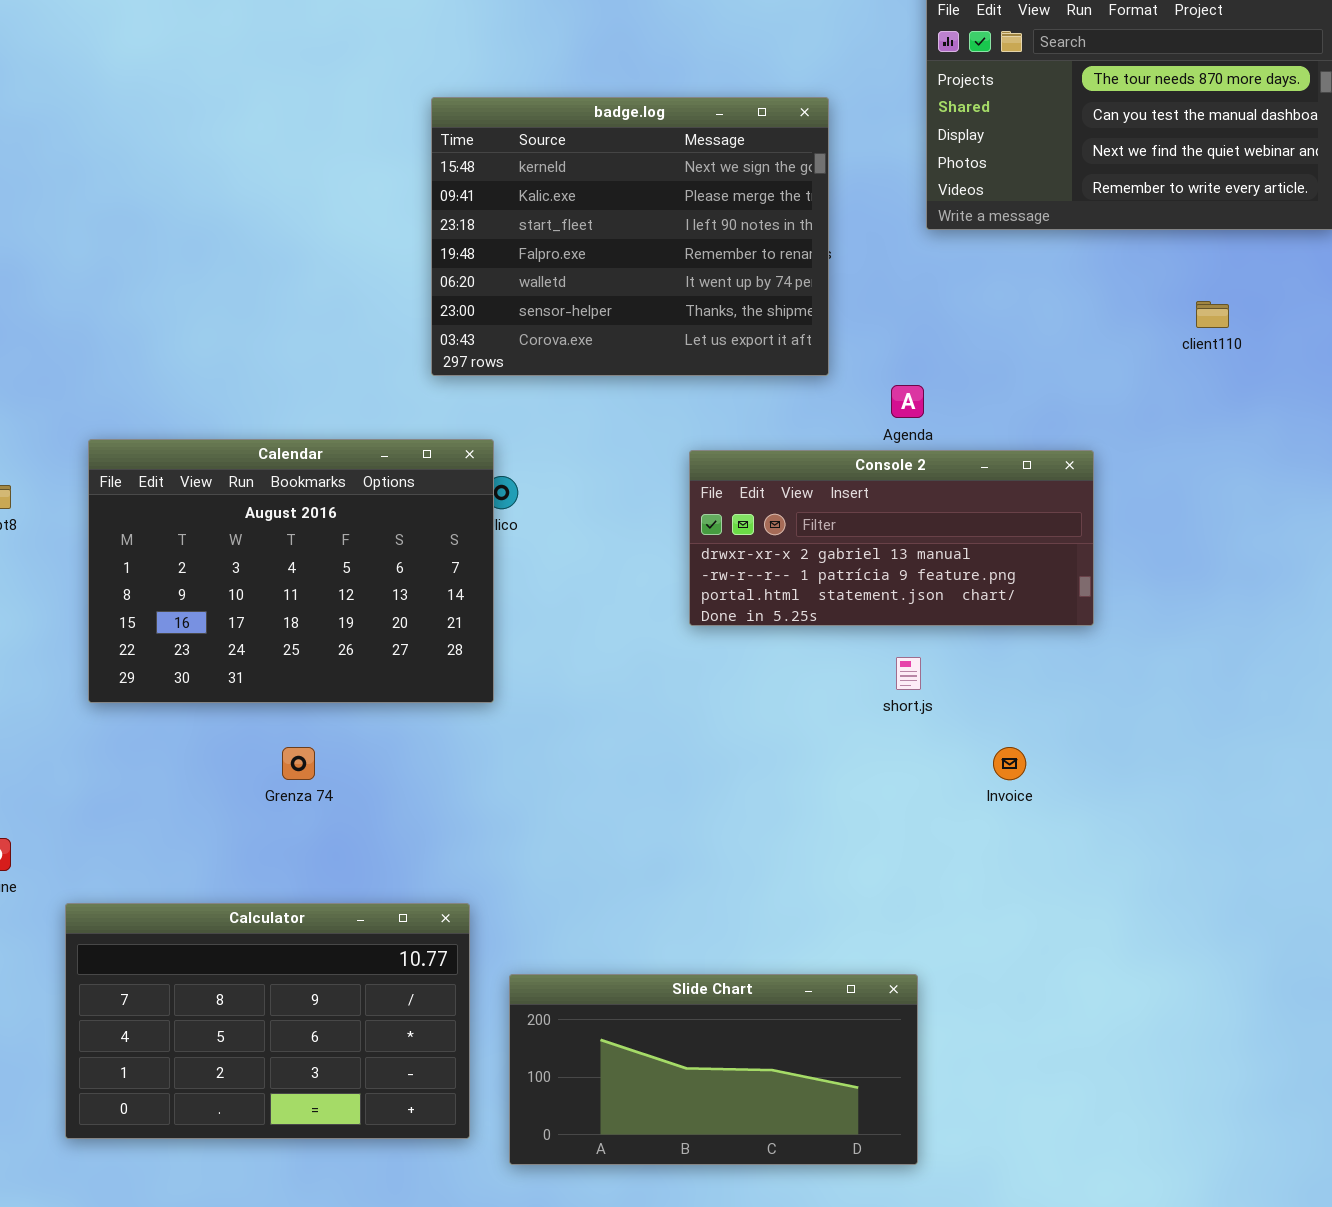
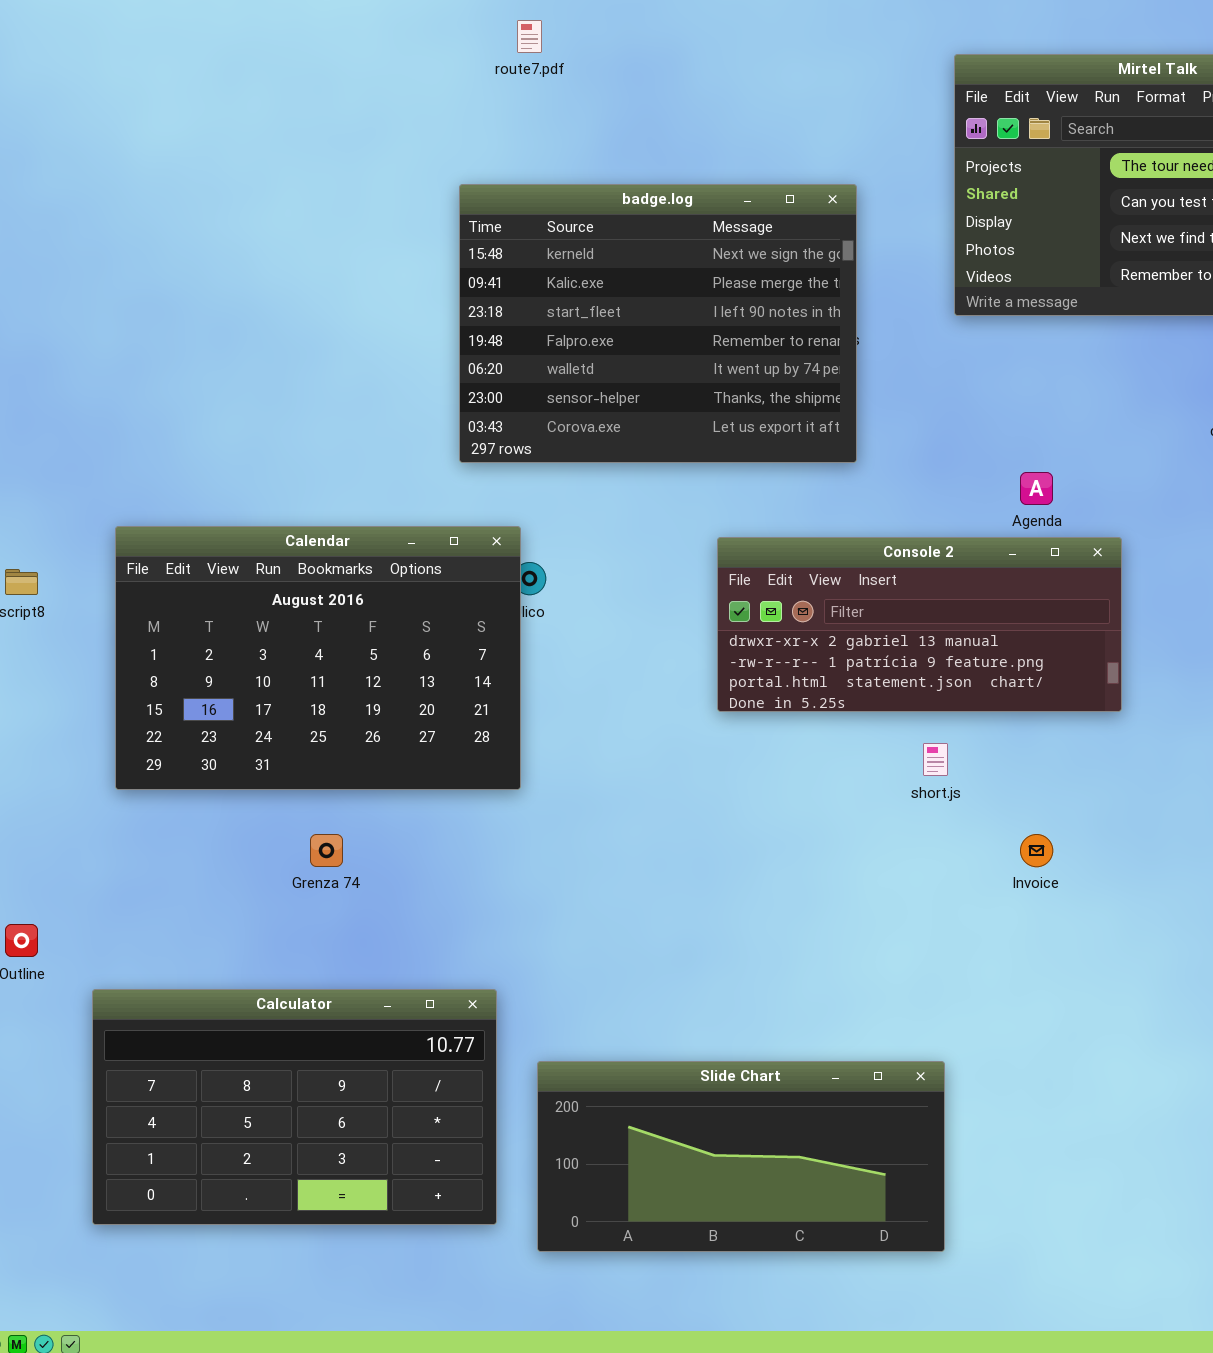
Agenda: [891,385,924,418] -> [1020,472,1053,505], moved

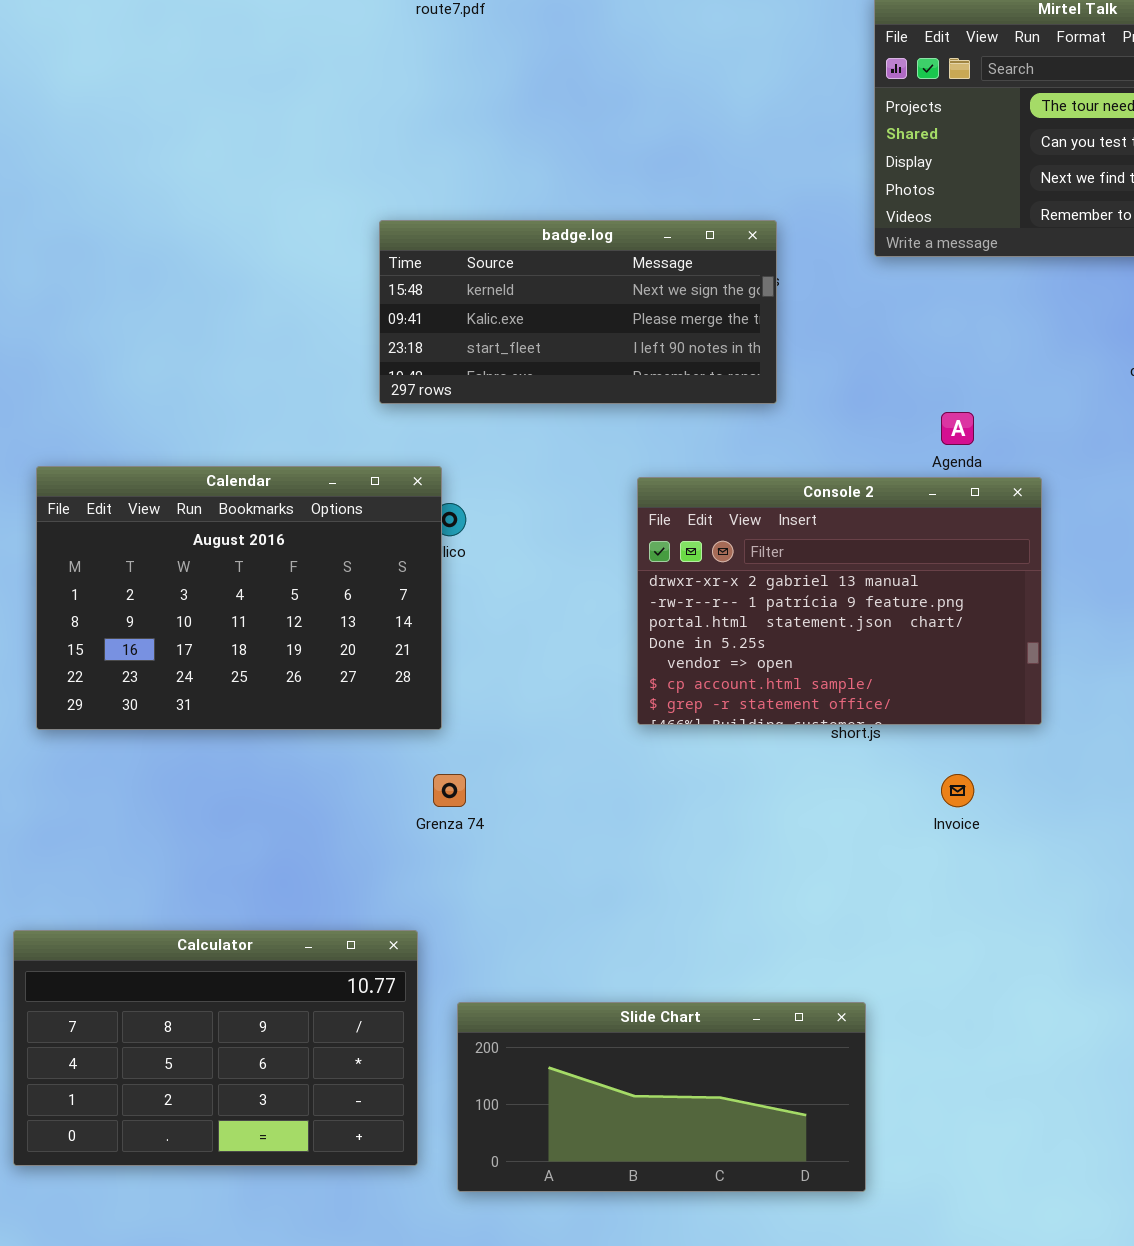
badge.log: [459,184,857,463] -> [379,220,777,404], resized
Console 2: [717,537,1122,712] -> [637,477,1042,725], resized
Grenza 74: [310,834,343,867] -> [433,774,466,807], moved

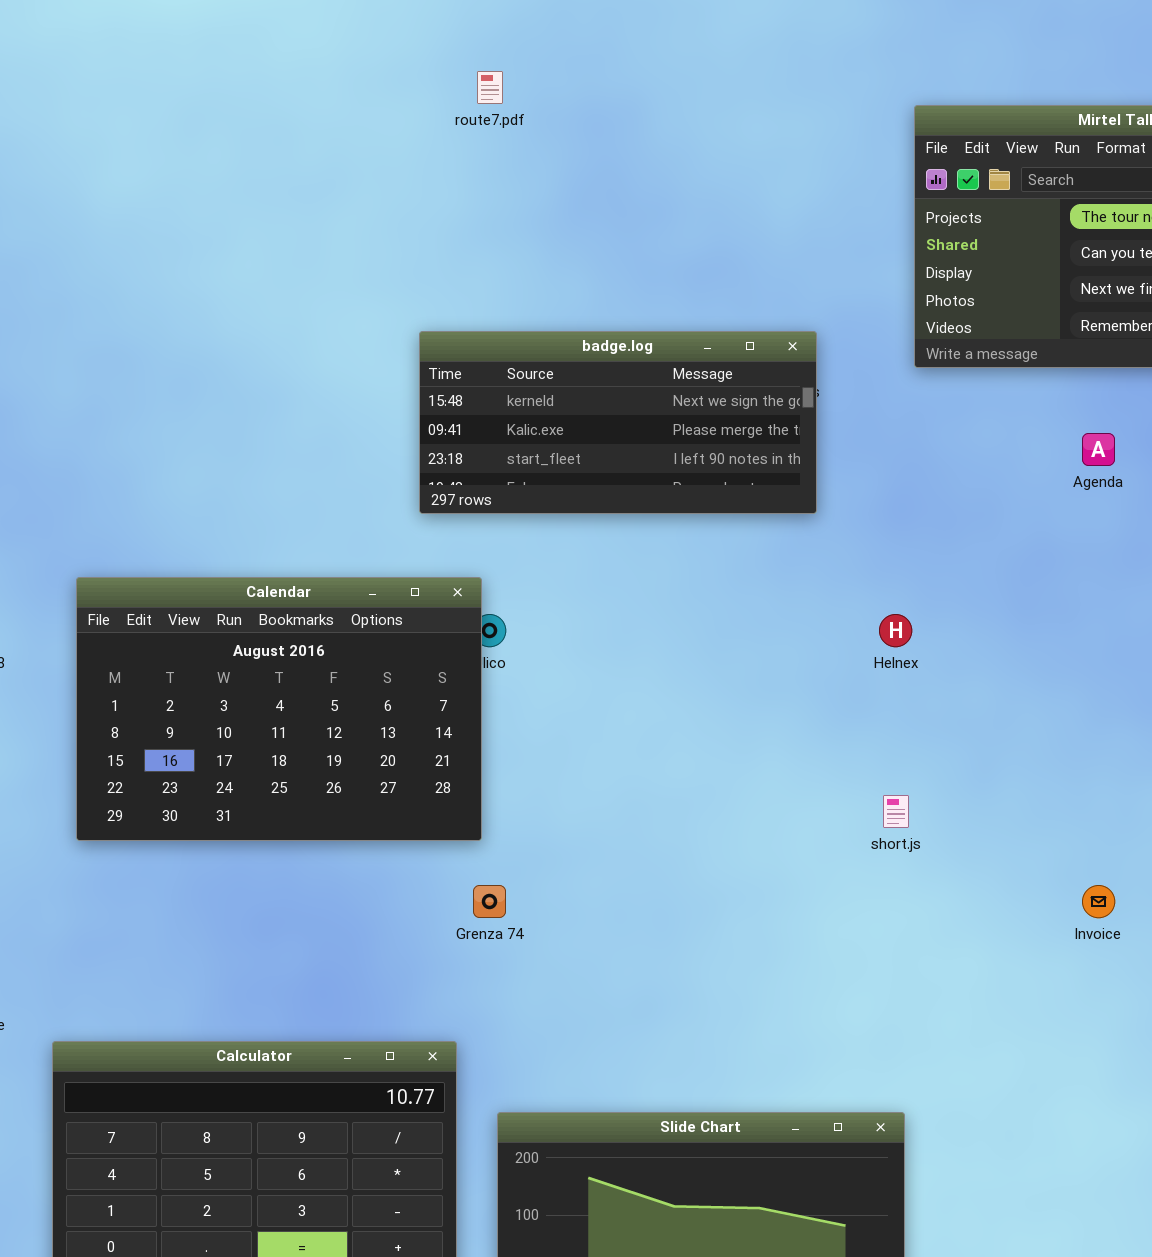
Agenda: [941,412,974,445] -> [1082,433,1115,466], moved
Console 2: [637,477,1042,725] -> none, closed
Invoice: [941,774,974,807] -> [1082,885,1115,918], moved

